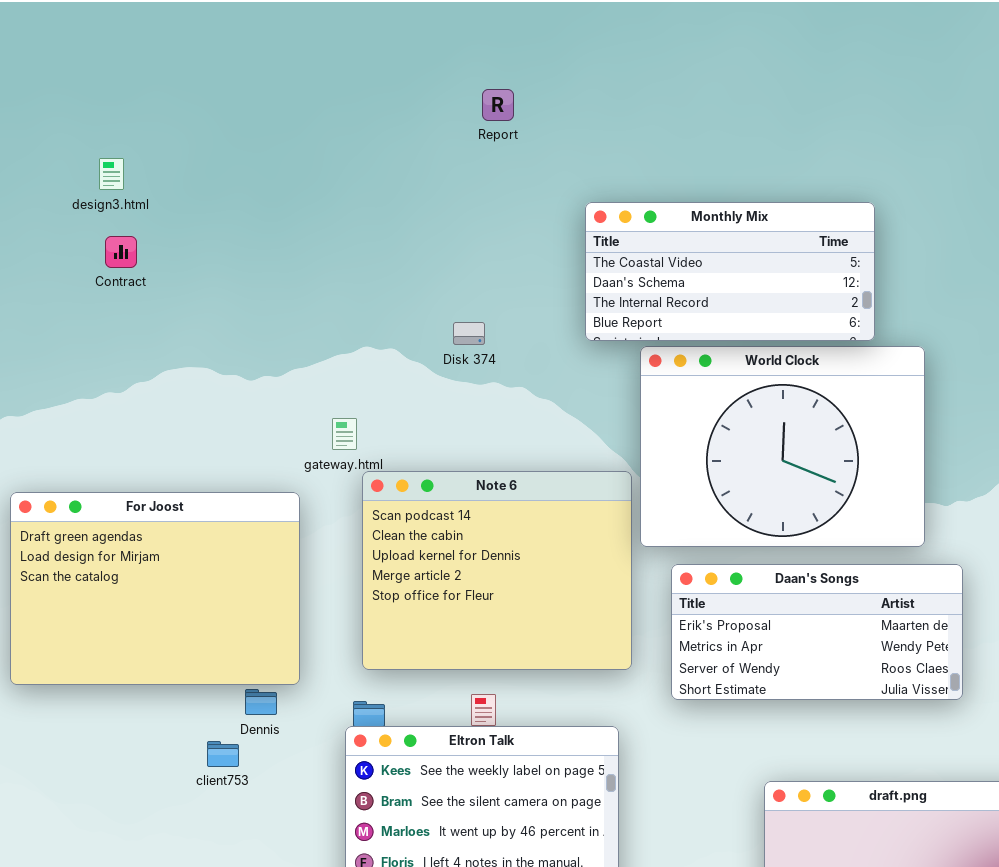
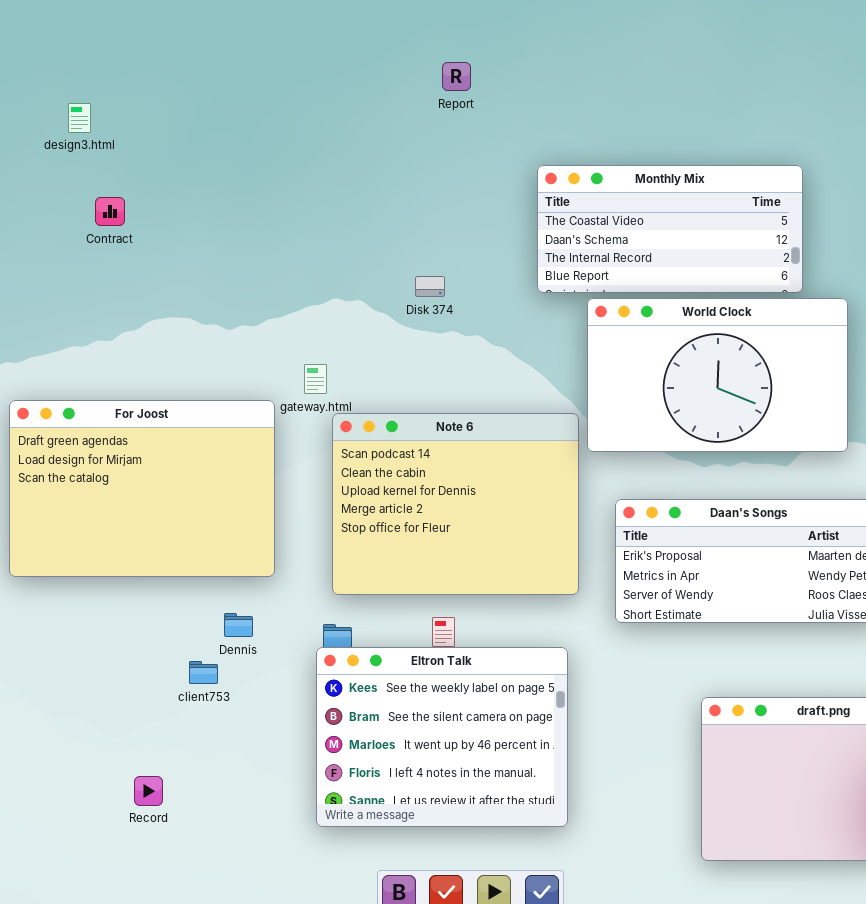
design3.html: [99,158,124,190] -> [68,103,91,133], moved
World Clock: [640,346,925,547] -> [587,298,848,452], resized
For Joost: [10,492,300,685] -> [9,400,275,577], moved

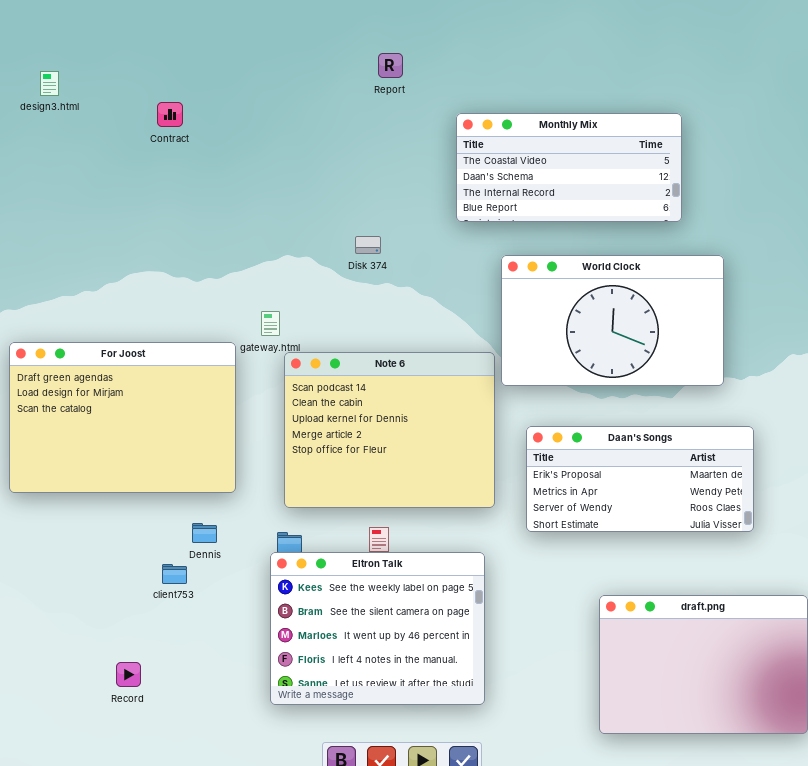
design3.html: [68,103,91,133] -> [40,71,59,96], moved
Monthly Mix: [537,165,803,293] -> [456,113,682,222], moved
Contract: [95,197,125,226] -> [157,102,183,127], moved

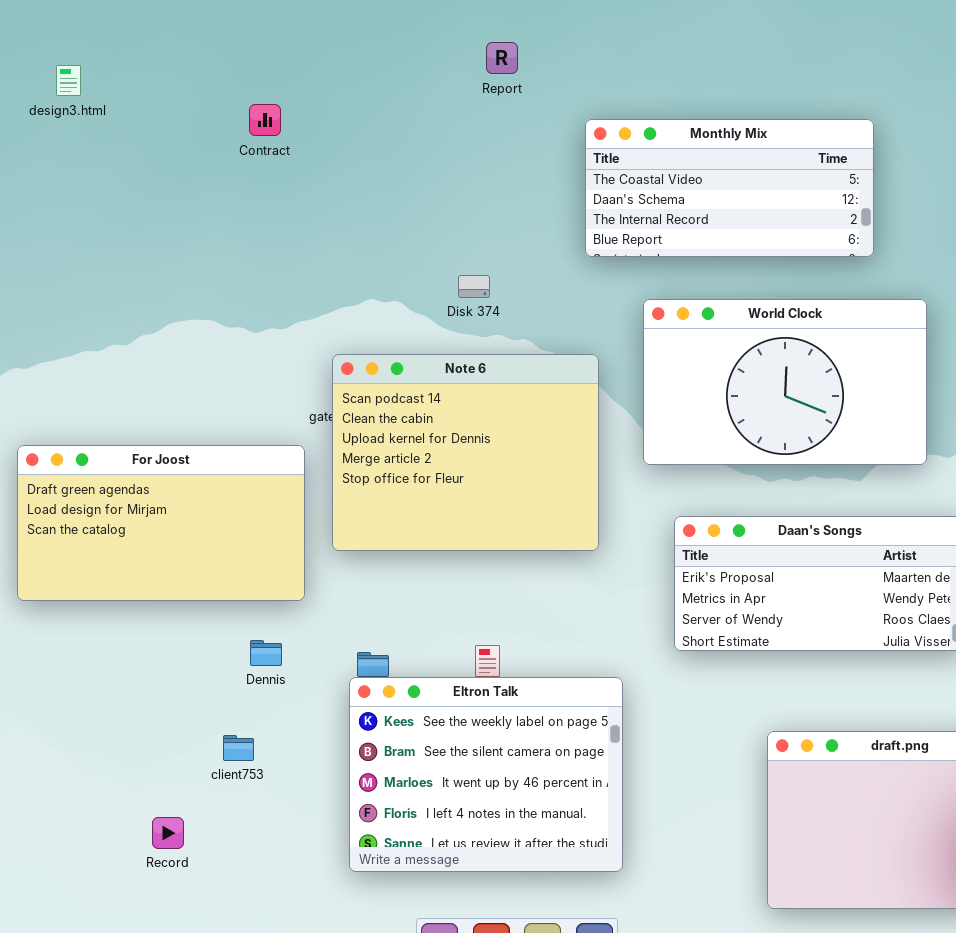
Contract: [157,102,183,127] -> [249,104,281,136], moved
For Joost: [9,342,236,493] -> [17,445,305,601], resized
Note 6: [284,352,495,508] -> [332,354,599,551], moved
client753: [162,564,187,584] -> [223,735,254,761], moved

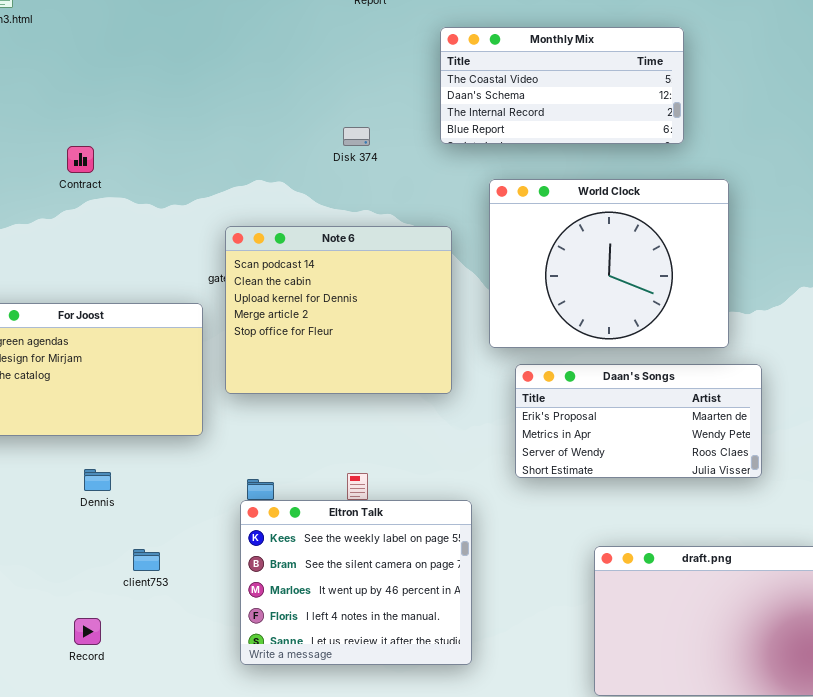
Contract: [249,104,281,136] -> [67,146,94,173], moved
Disk 374: [458,275,490,298] -> [343,127,370,146], moved
World Clock: [643,299,927,465] -> [489,179,729,348], resized
Dennis: [250,640,282,666] -> [84,469,111,491], moved

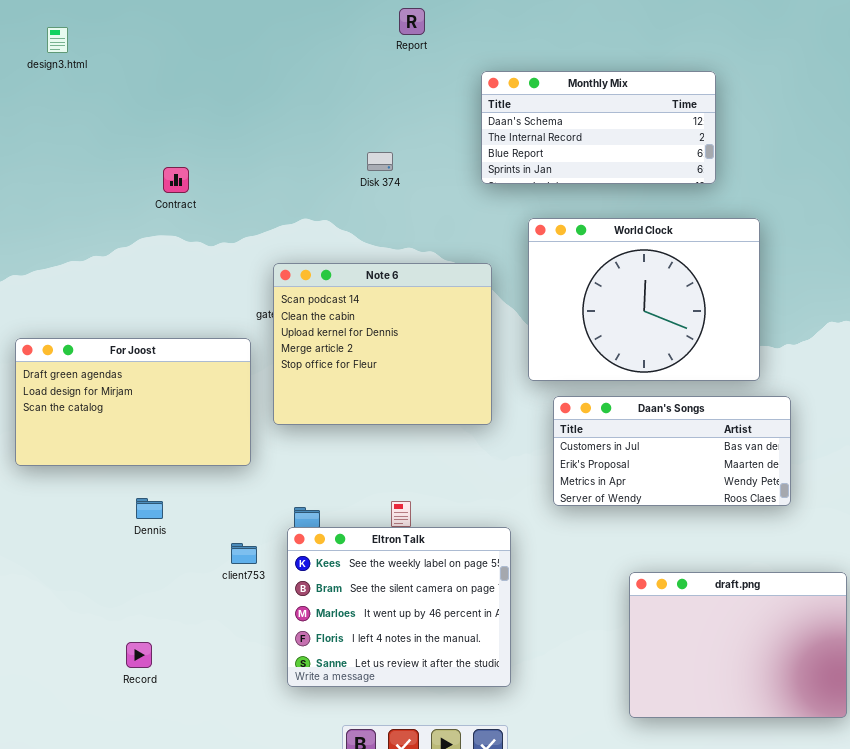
Monthly Mix: [440,27,684,144] -> [481,71,716,184], scrolled down 1 row
Disk 374: [343,127,370,146] -> [367,152,393,171], moved
Contract: [67,146,94,173] -> [163,167,189,193], moved
Daan's Songs: [515,364,762,478] -> [553,396,791,506], scrolled up 1 row
client753: [133,549,160,571] -> [231,543,257,564], moved

